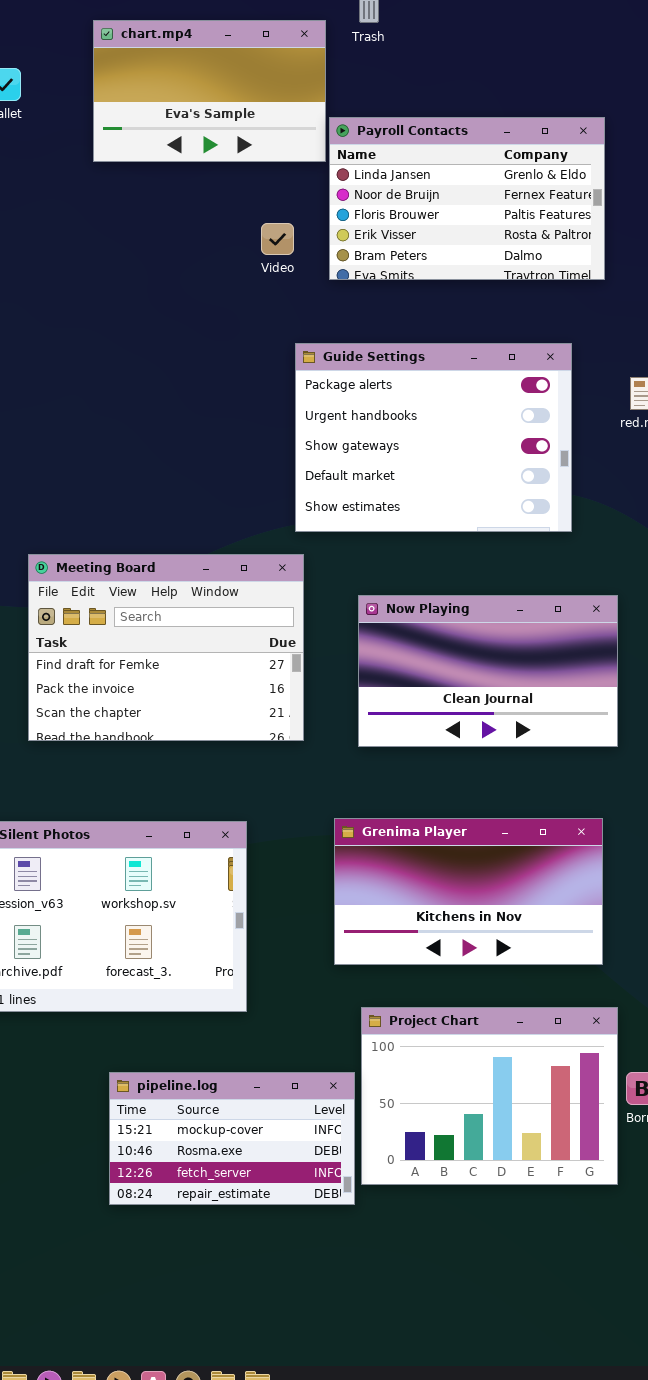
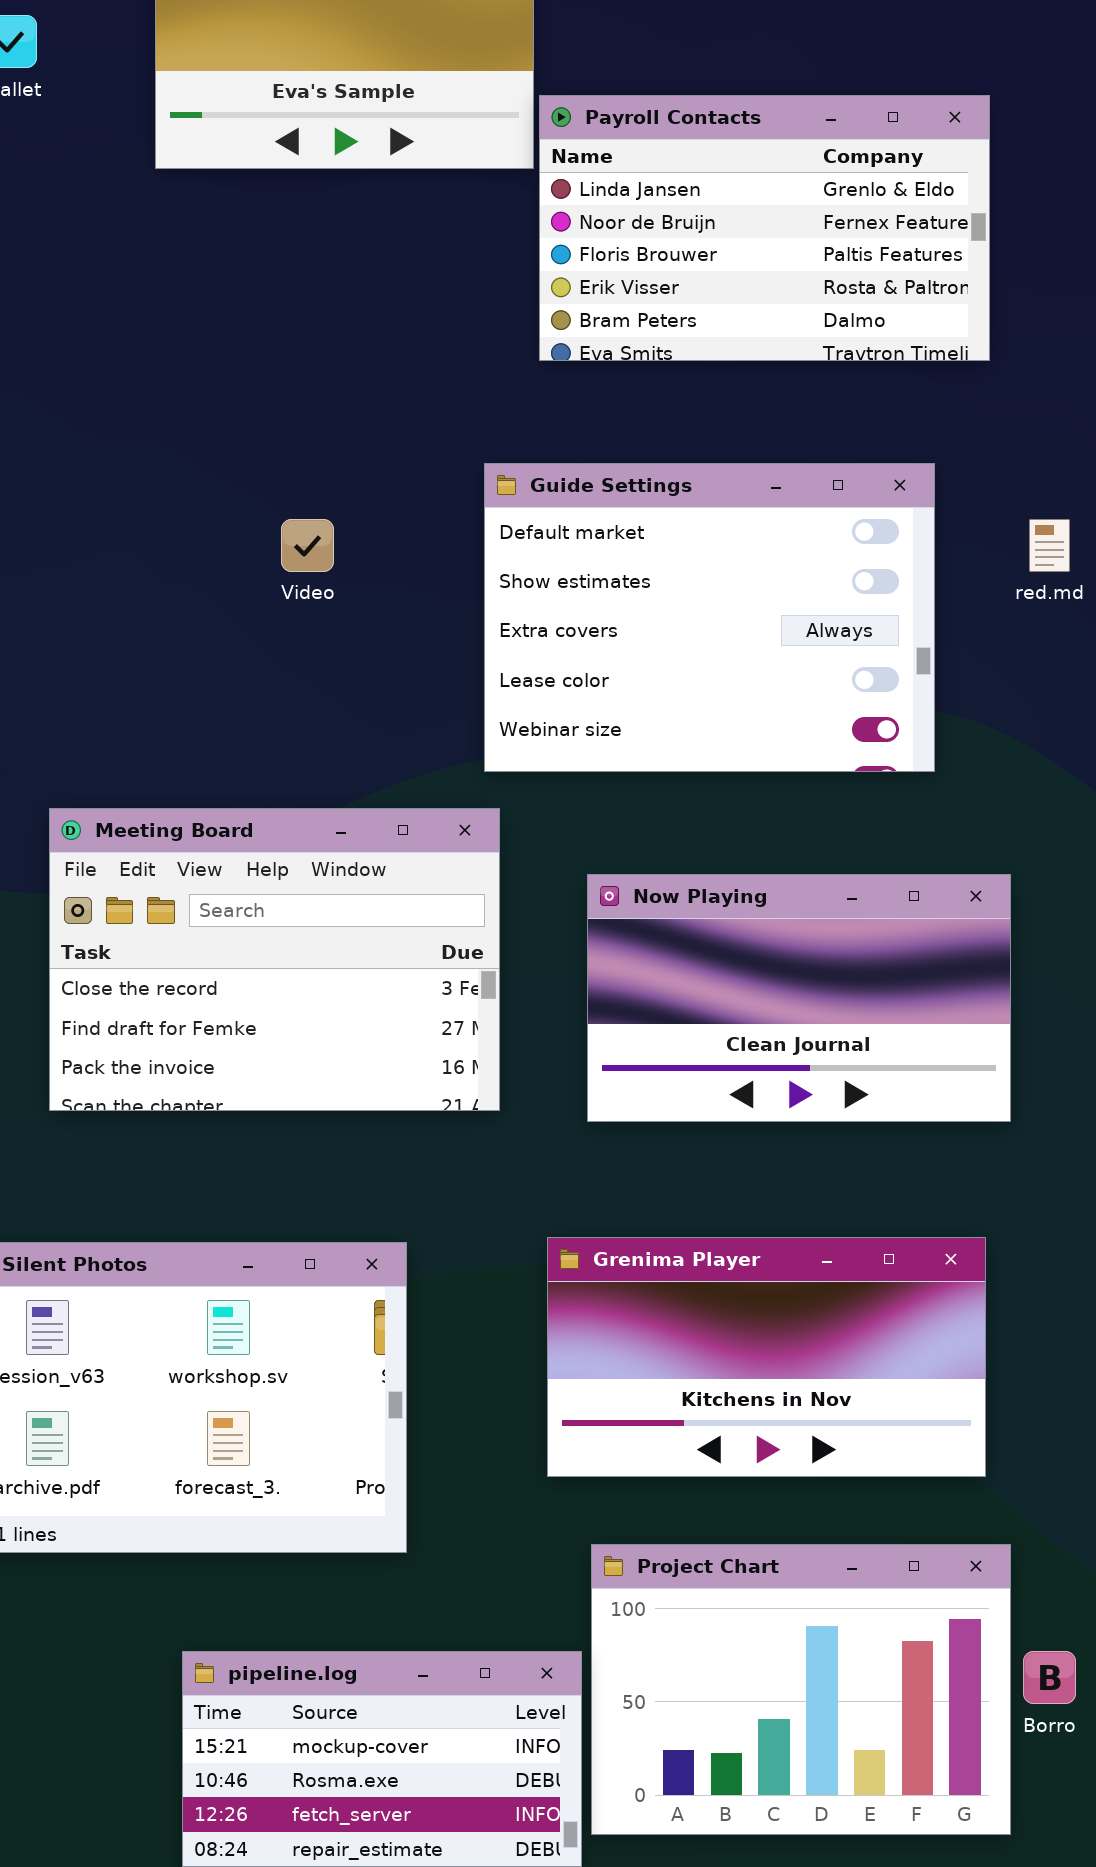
Video: [261,223,294,255] -> [281,519,334,572], moved
Guide Settings: [295,343,572,532] -> [484,463,935,772], scrolled down 3 rows
Meeting Board: [28,554,304,741] -> [49,808,500,1111], scrolled up 1 row

